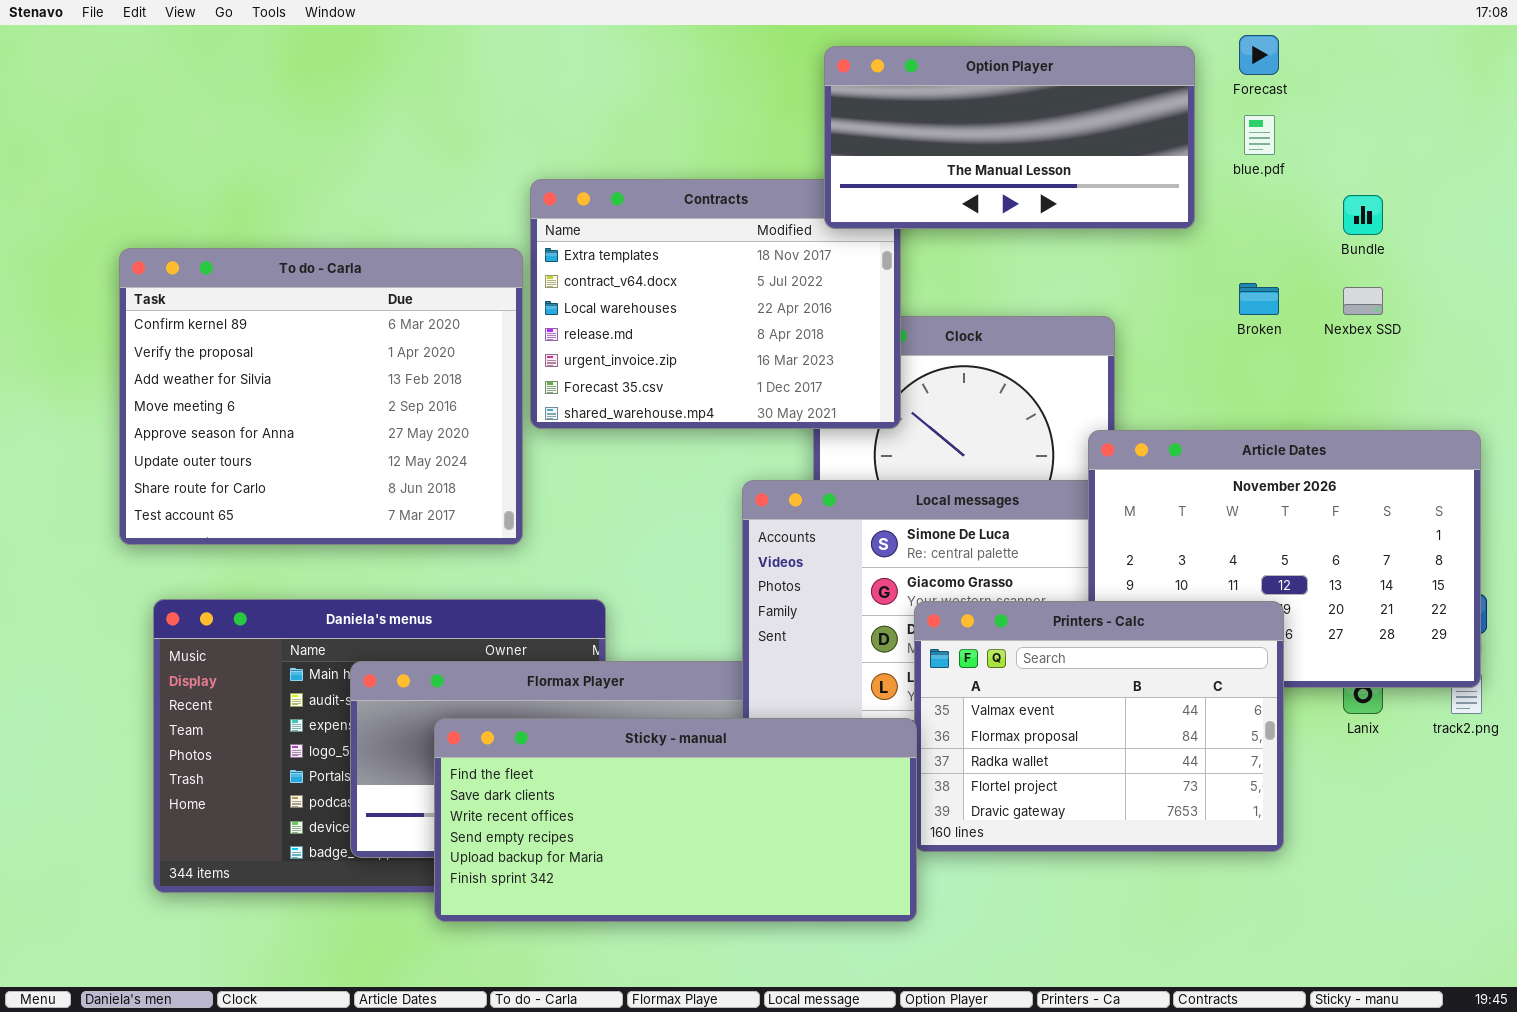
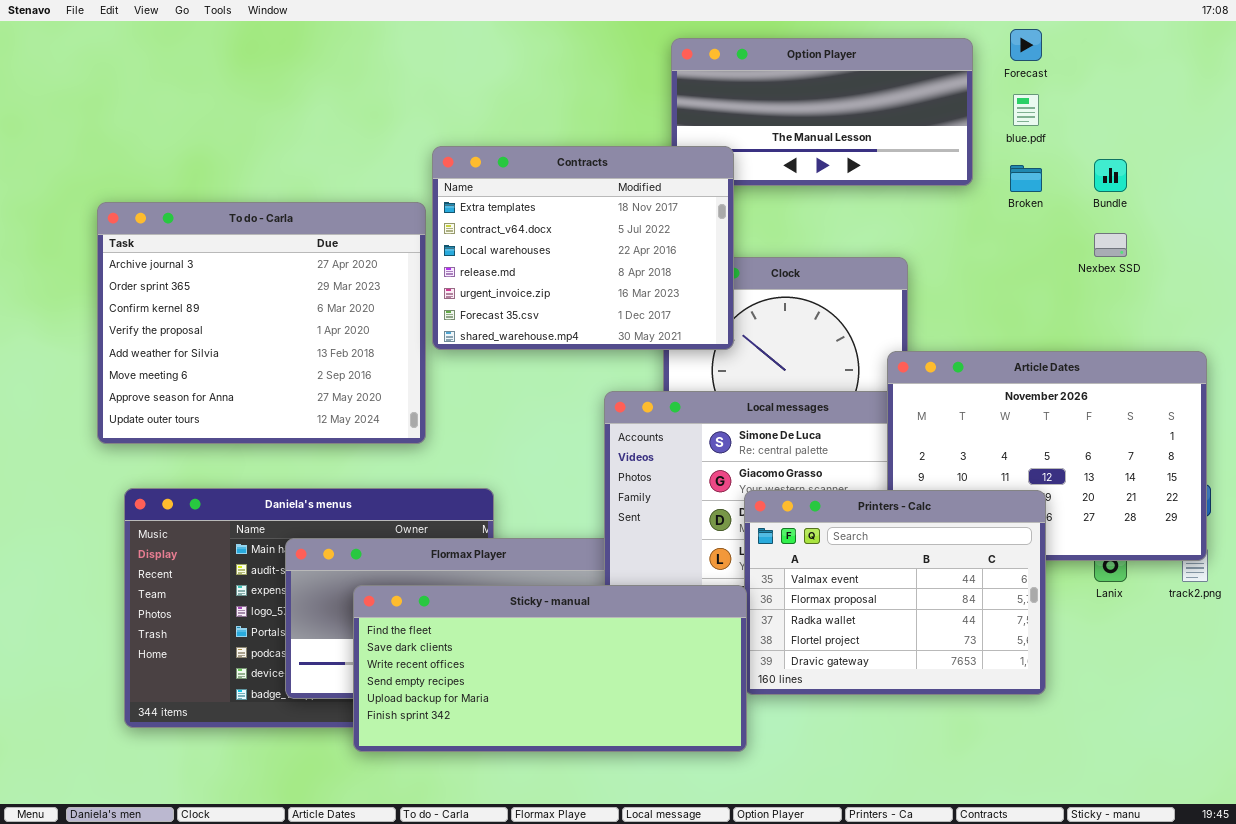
Contracts: [530,179,901,429] -> [432,146,734,350], raised
To do - Carla: [119,248,523,545] -> [97,202,426,444], scrolled up 2 rows
Broken: [1239,283,1279,315] -> [1010,165,1042,192], moved

